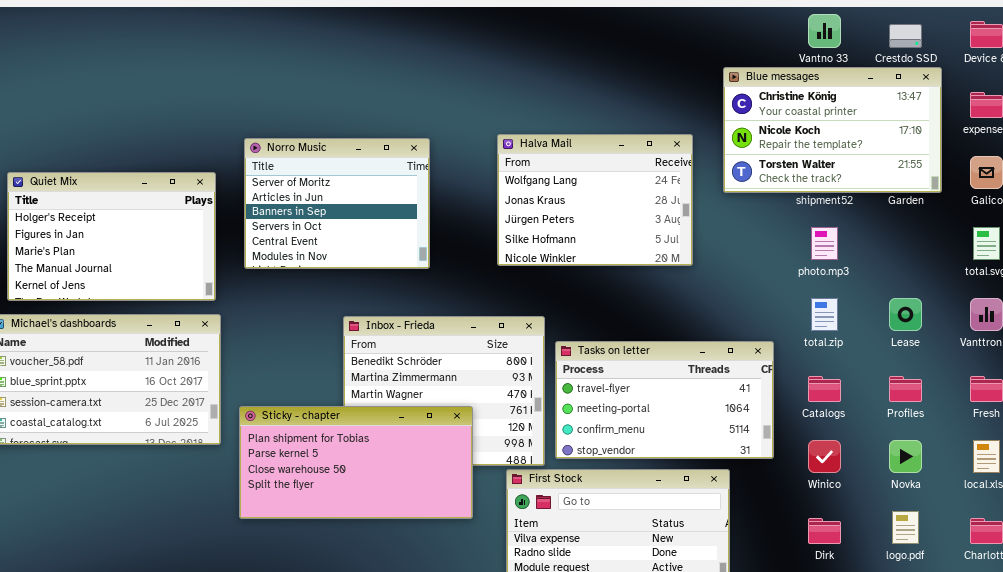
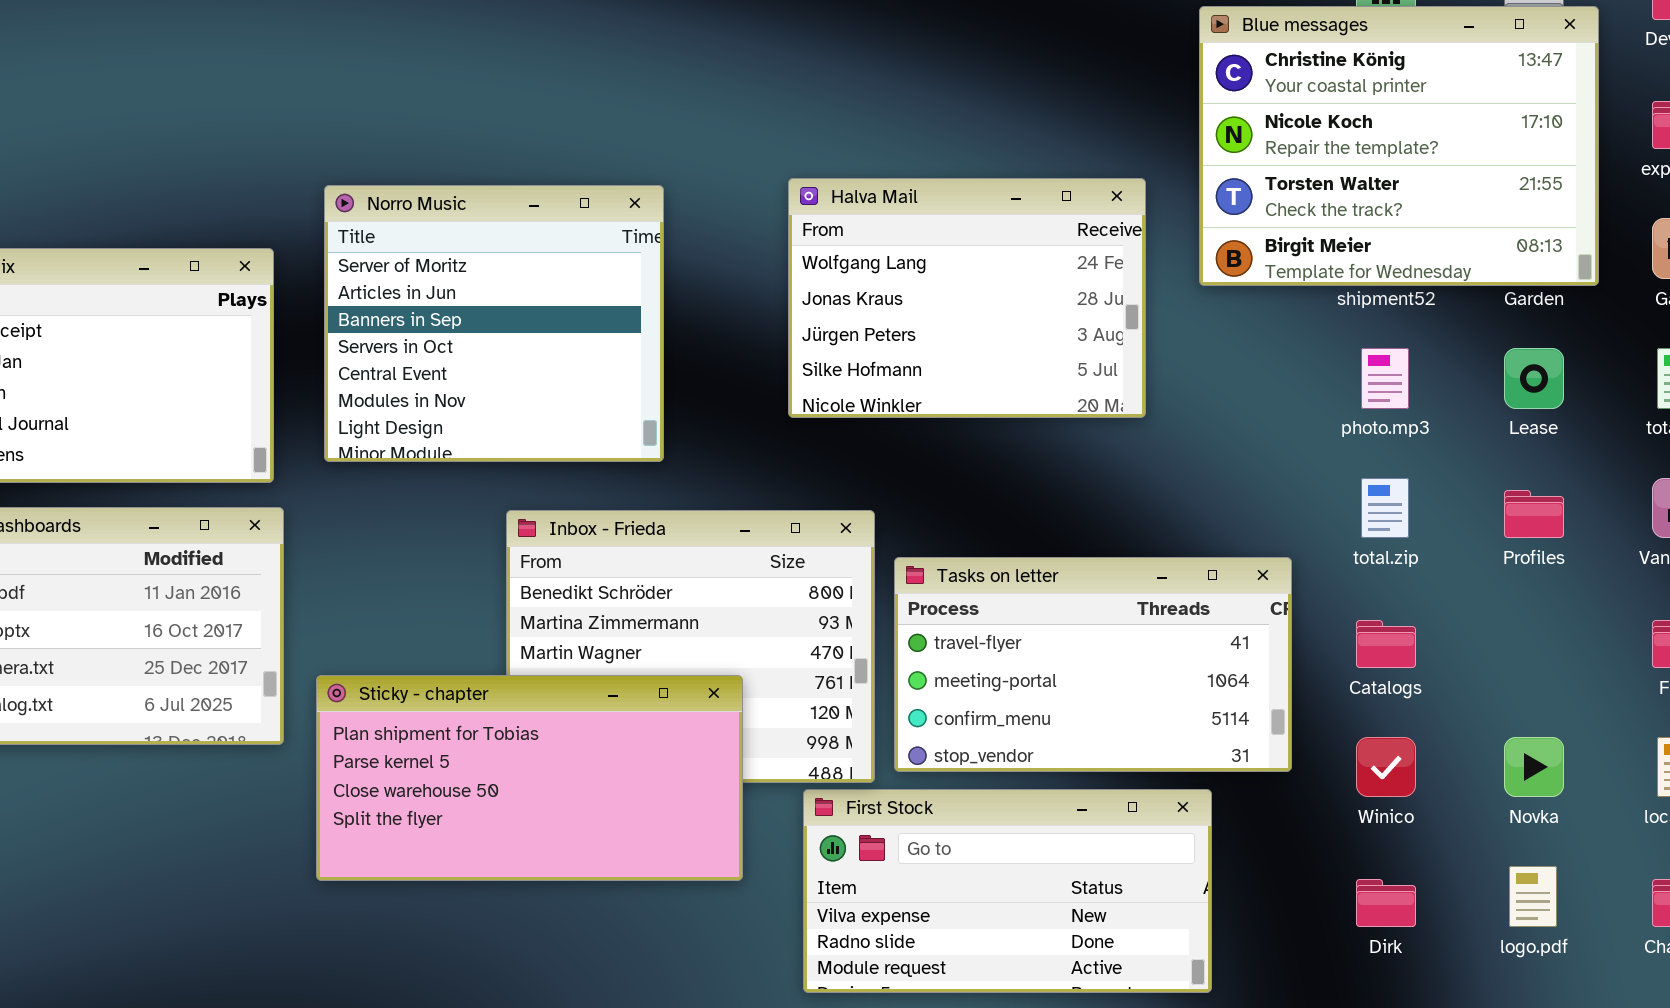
Blue messages: [723,67,942,193] -> [1199,6,1599,286], resized
Norro Music: [244,138,430,269] -> [324,185,664,462], resized
Lease: [889,298,922,331] -> [1504,348,1564,409], moved
Profiles: [889,376,922,402] -> [1504,490,1564,538], moved

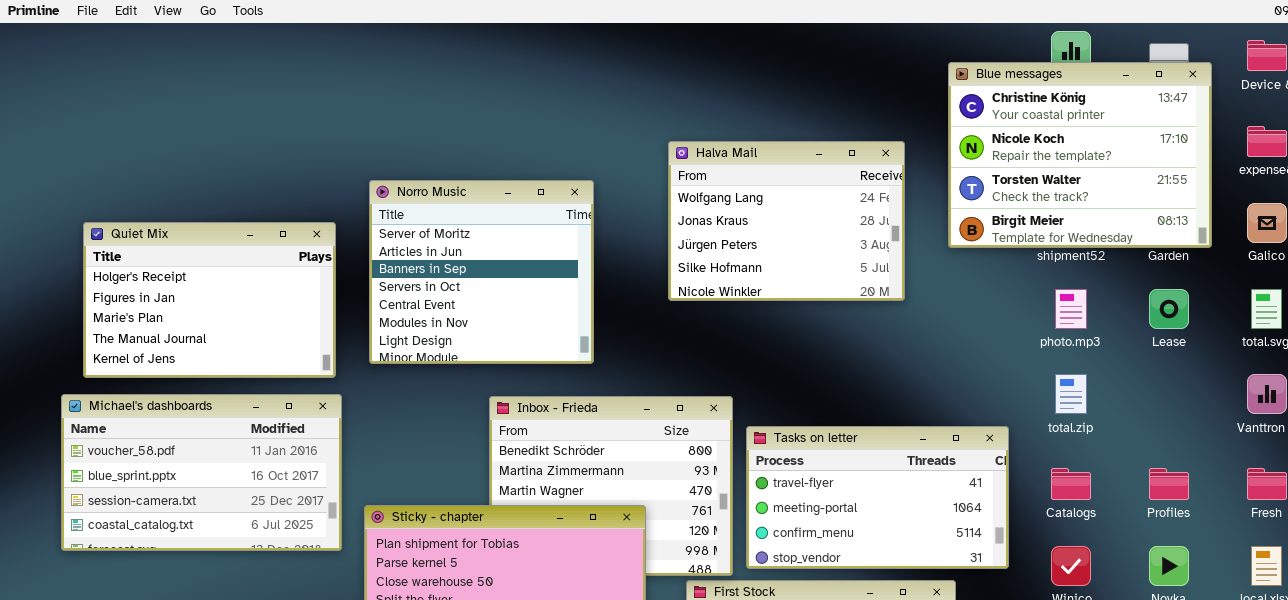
Halva Mail: [788,178,1146,418] -> [668,141,905,301], moved
Profiles: [1504,490,1564,538] -> [1149,468,1189,500], moved

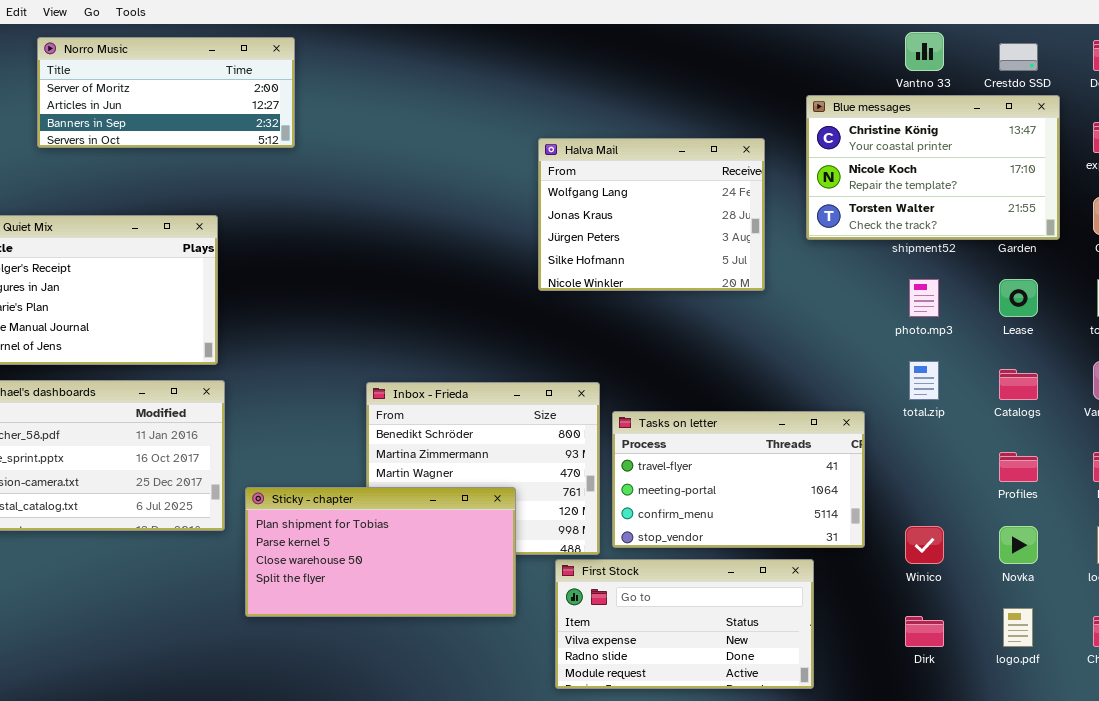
Blue messages: [948,62,1212,248] -> [806,95,1060,240], resized
Norro Music: [369,180,594,364] -> [37,37,295,148], moved, resized
Catalogs: [1051,468,1091,500] -> [999,369,1038,400], moved

